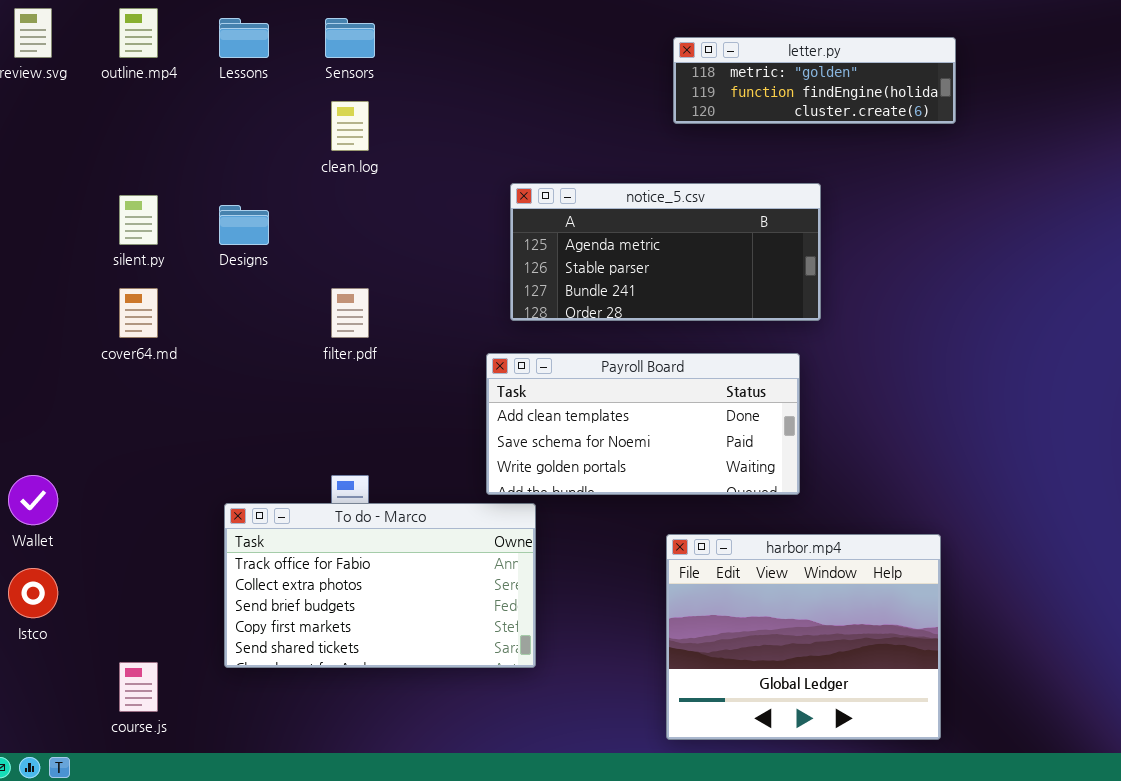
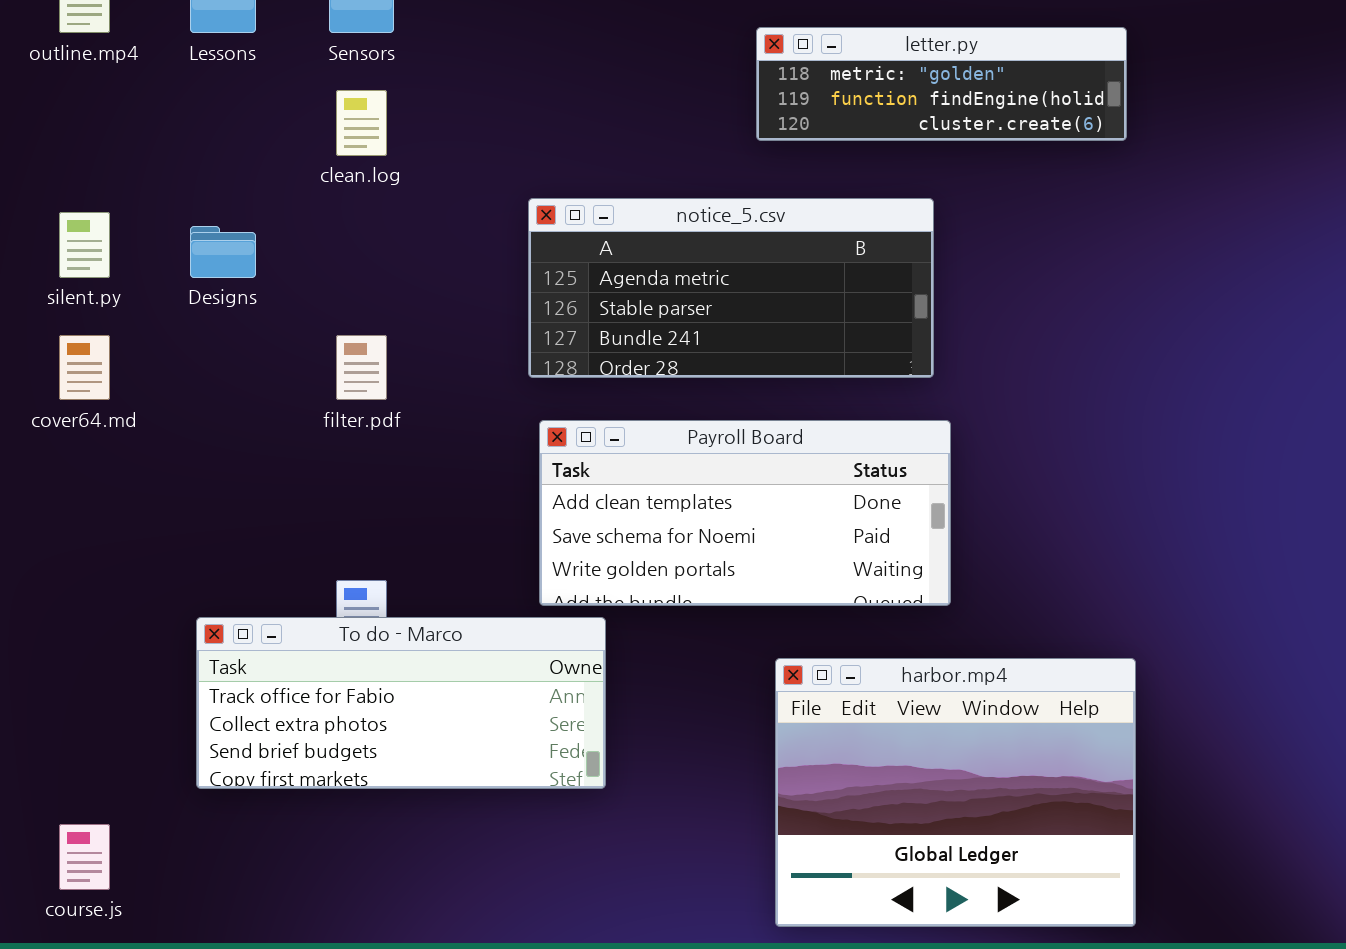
letter.py: [673,37,956,124] -> [756,27,1127,141], moved
notice_5.csv: [510,183,821,321] -> [528,198,934,378], moved
To do - Marco: [224,503,536,668] -> [196,617,606,789], resized

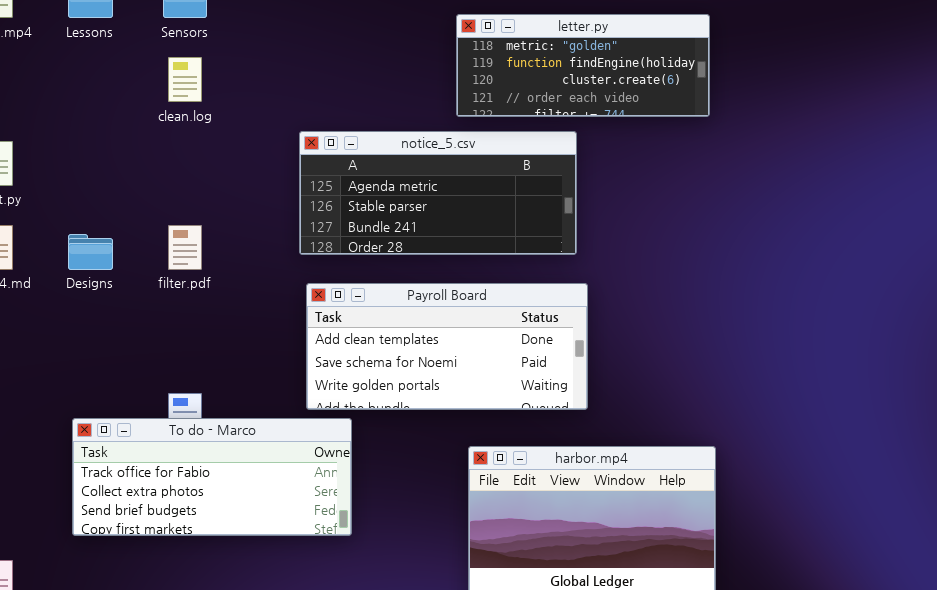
letter.py: [756,27,1127,141] -> [456,14,710,117], resized
Designs: [190,226,256,278] -> [68,234,113,270], moved

